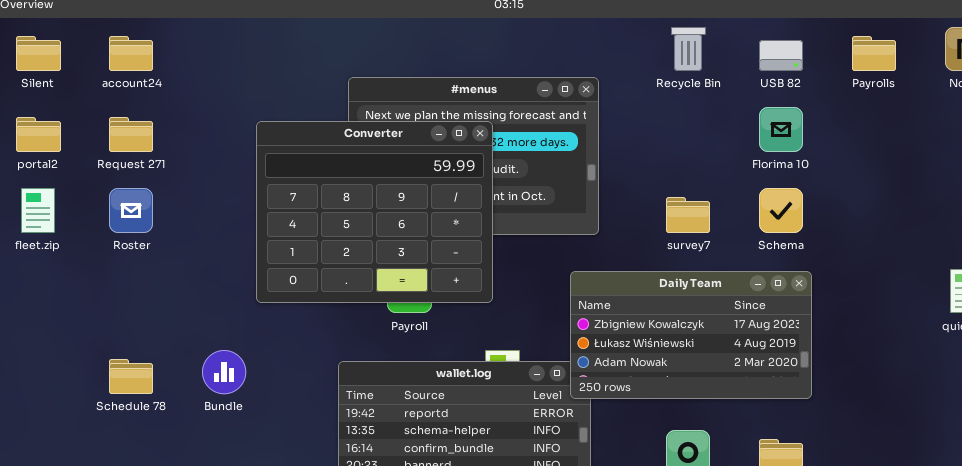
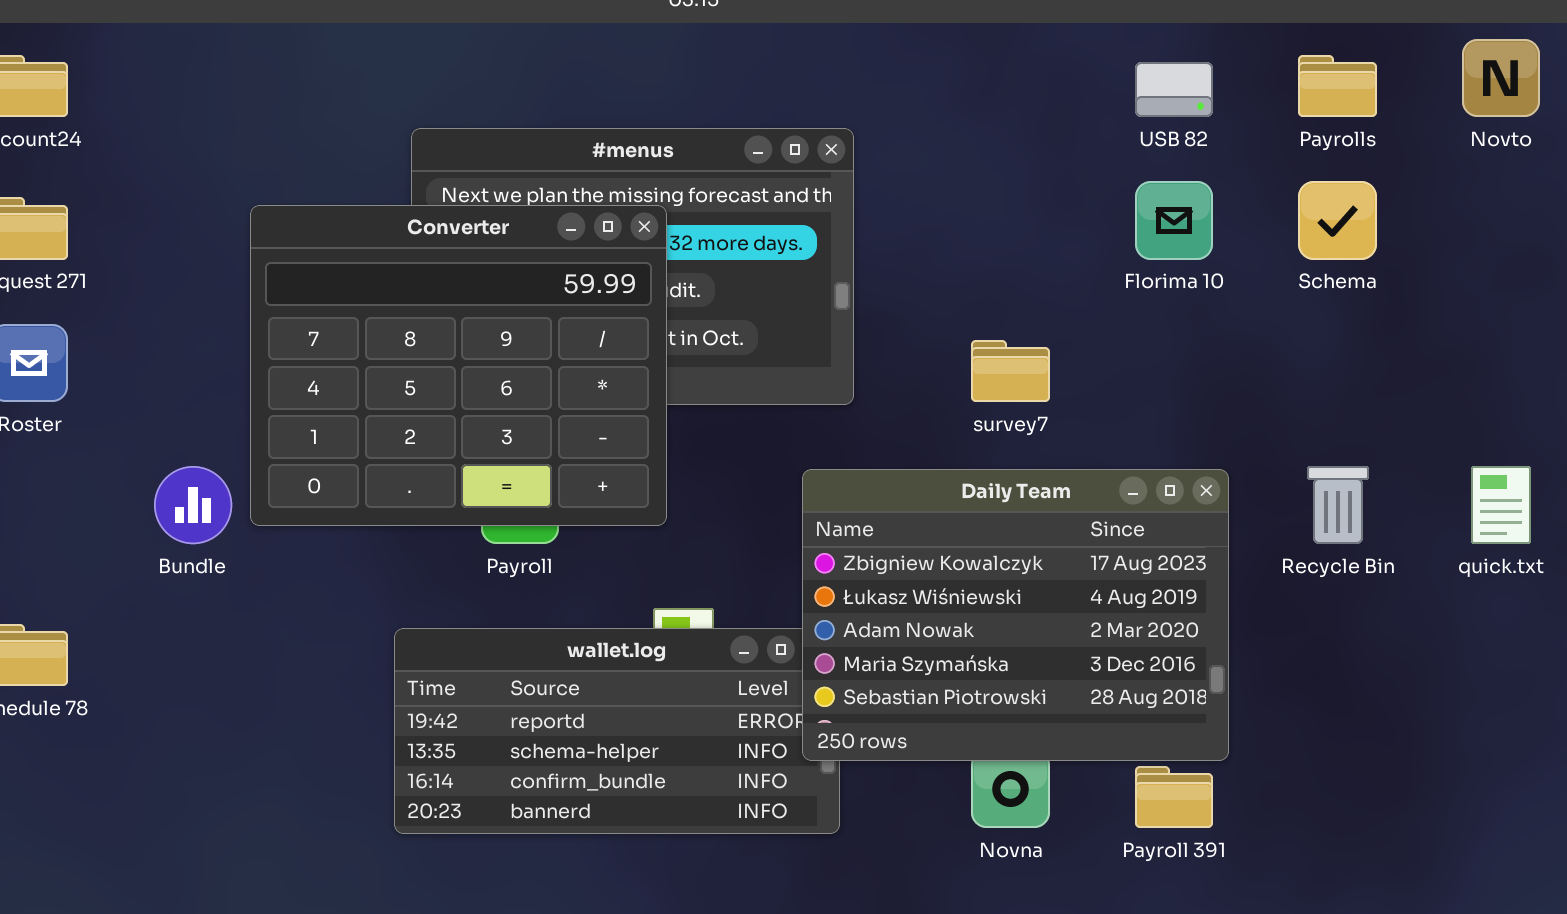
Recycle Bin: [671,27,706,71] -> [1307,466,1369,544], moved
Schema: [759,188,803,233] -> [1298,181,1377,260], moved
Daily Team: [570,271,812,399] -> [802,469,1229,761], resized
Bundle: [202,350,246,394] -> [154,466,232,544], moved

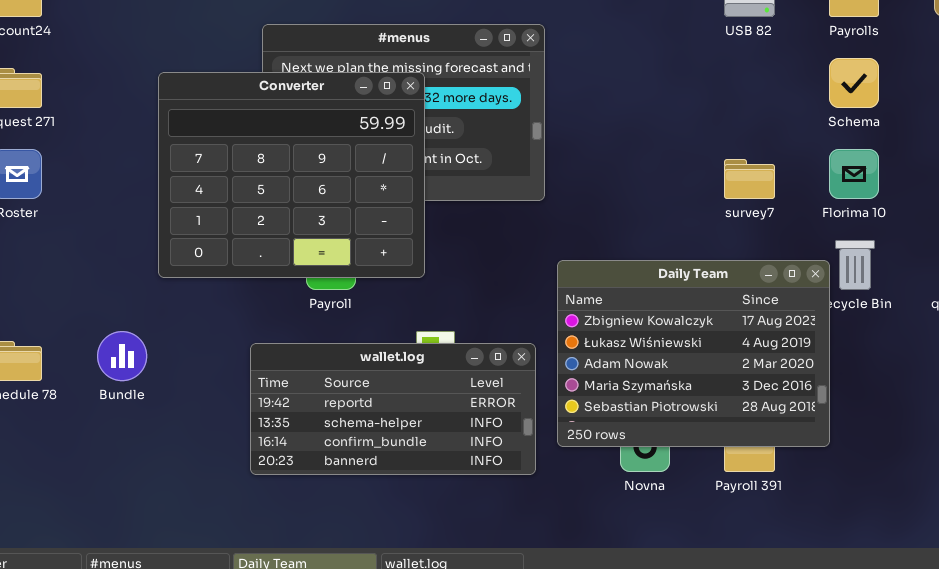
Florima 10: [1135,181,1213,260] -> [829,149,879,199], moved
survey7: [971,340,1050,402] -> [724,159,775,199], moved
Bundle: [154,466,232,544] -> [97,331,147,381], moved
Daily Team: [802,469,1229,761] -> [557,260,830,447], moved

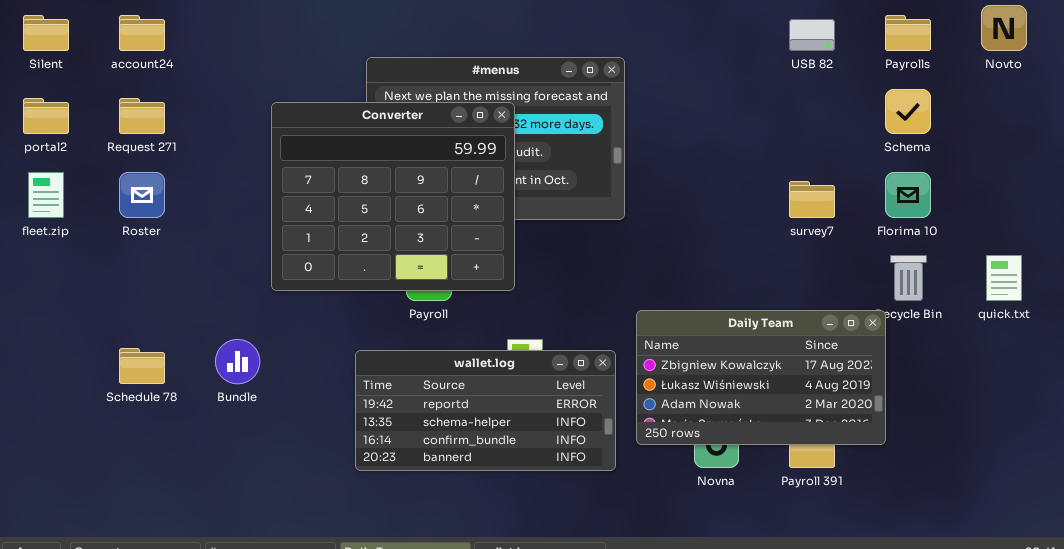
Daily Team: [557,260,830,447] -> [636,310,886,445], resized

